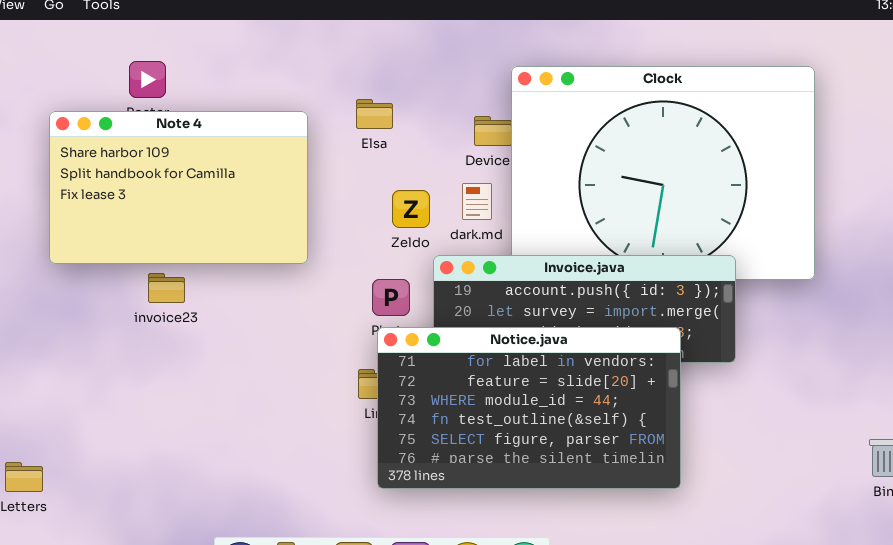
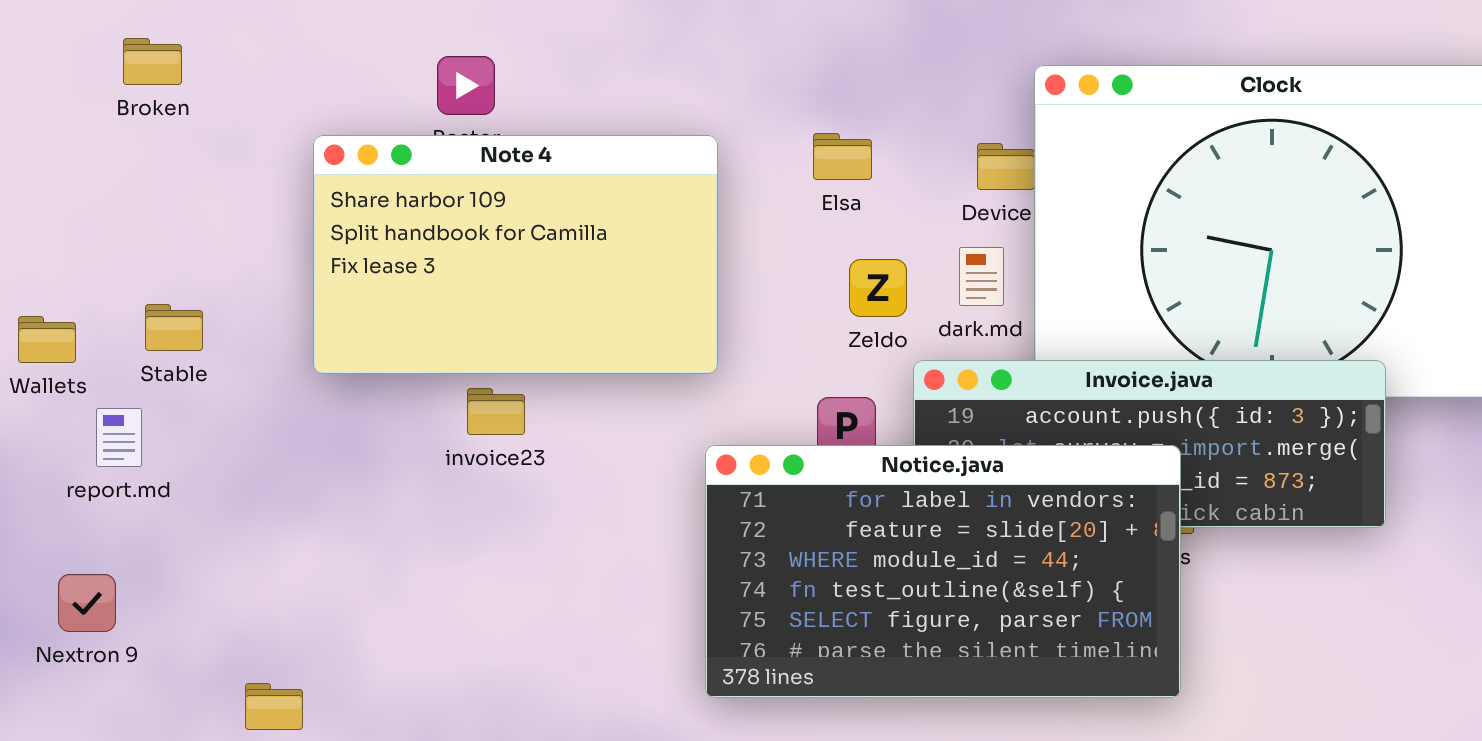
Elsa: [356,99,393,129] -> [813,133,872,180], moved
Notice.java: [377,327,681,489] -> [705,445,1181,698], moved

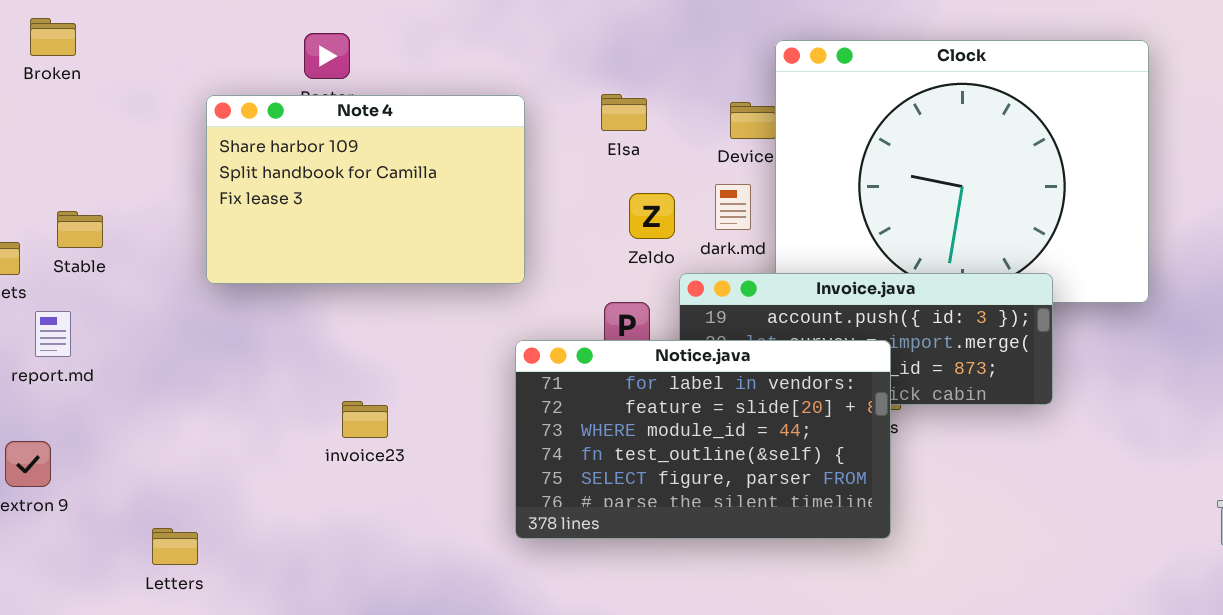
Broken: [123,38,182,85] -> [30,18,76,56], moved
Stable: [145,304,203,351] -> [57,211,103,248], moved
invoice23: [467,388,525,435] -> [342,401,388,438], moved

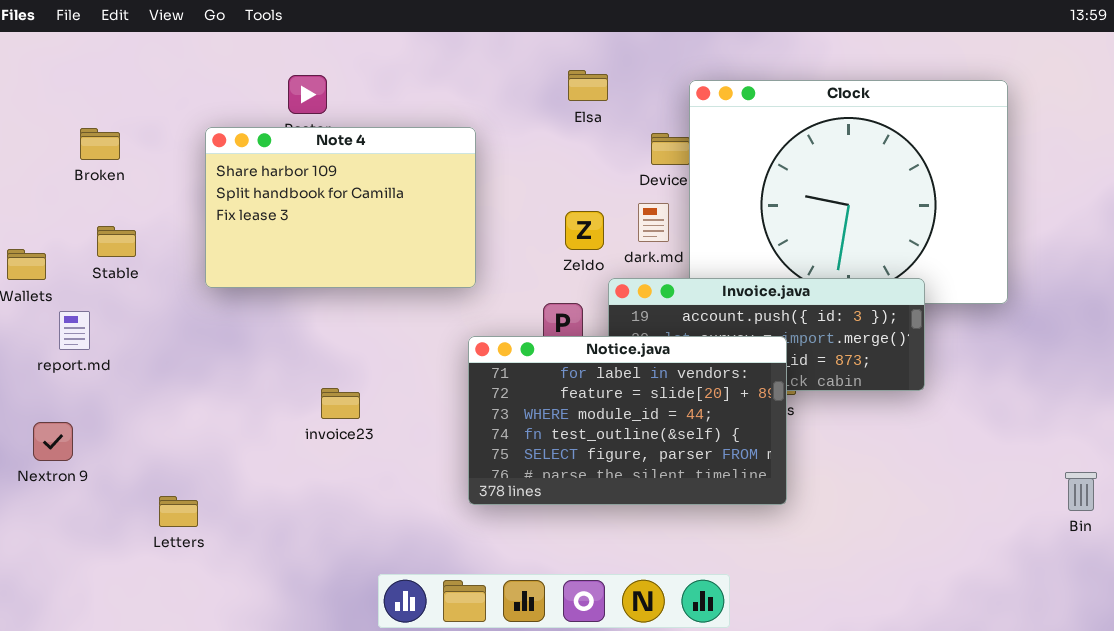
Broken: [30,18,76,56] -> [80,128,120,160], moved
Elsa: [601,94,647,131] -> [568,70,608,101], moved
Stable: [57,211,103,248] -> [97,226,136,257], moved

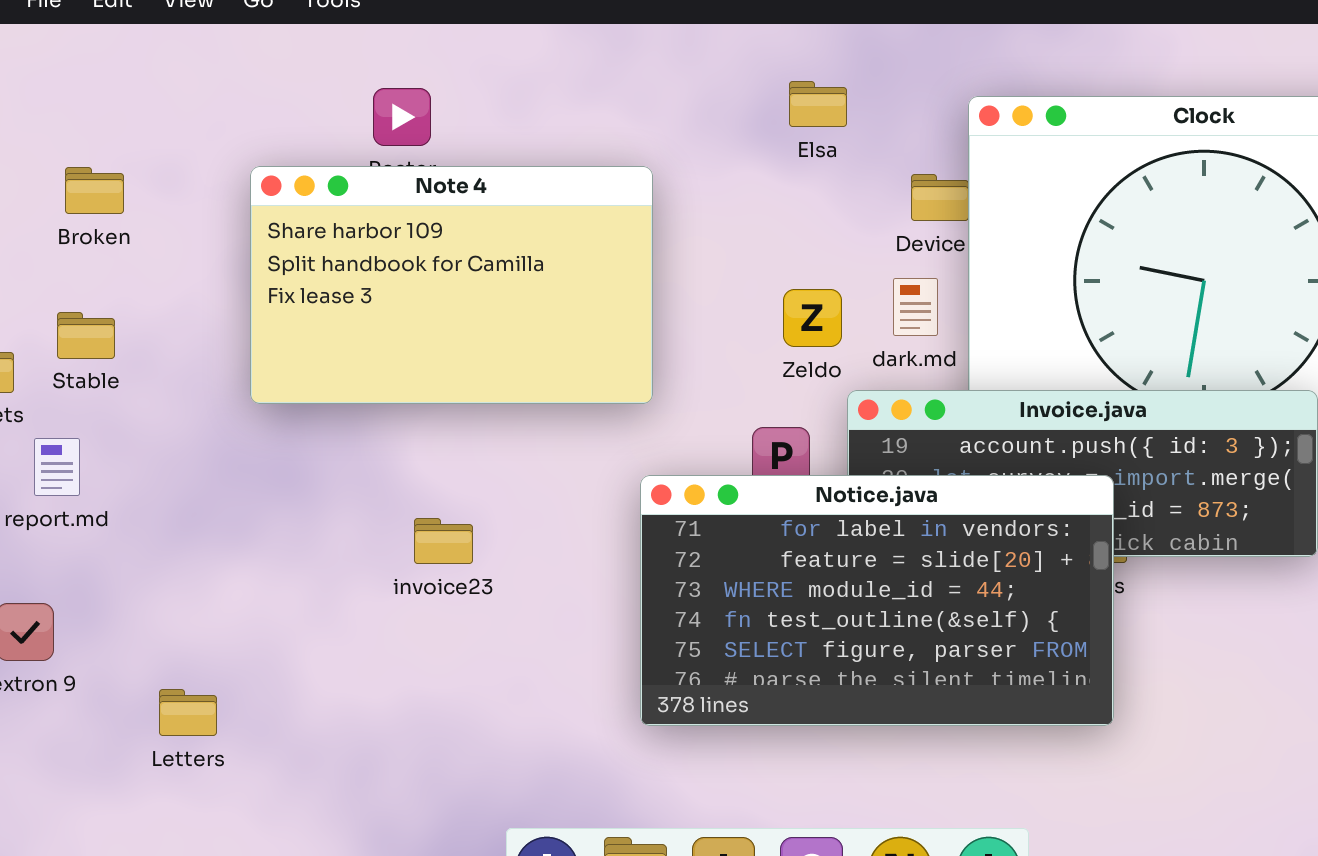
Stable: [97,226,136,257] -> [57,312,115,359], moved
invoice23: [321,388,360,419] -> [414,518,473,564], moved
Letters: [159,496,198,527] -> [159,689,217,736], moved

